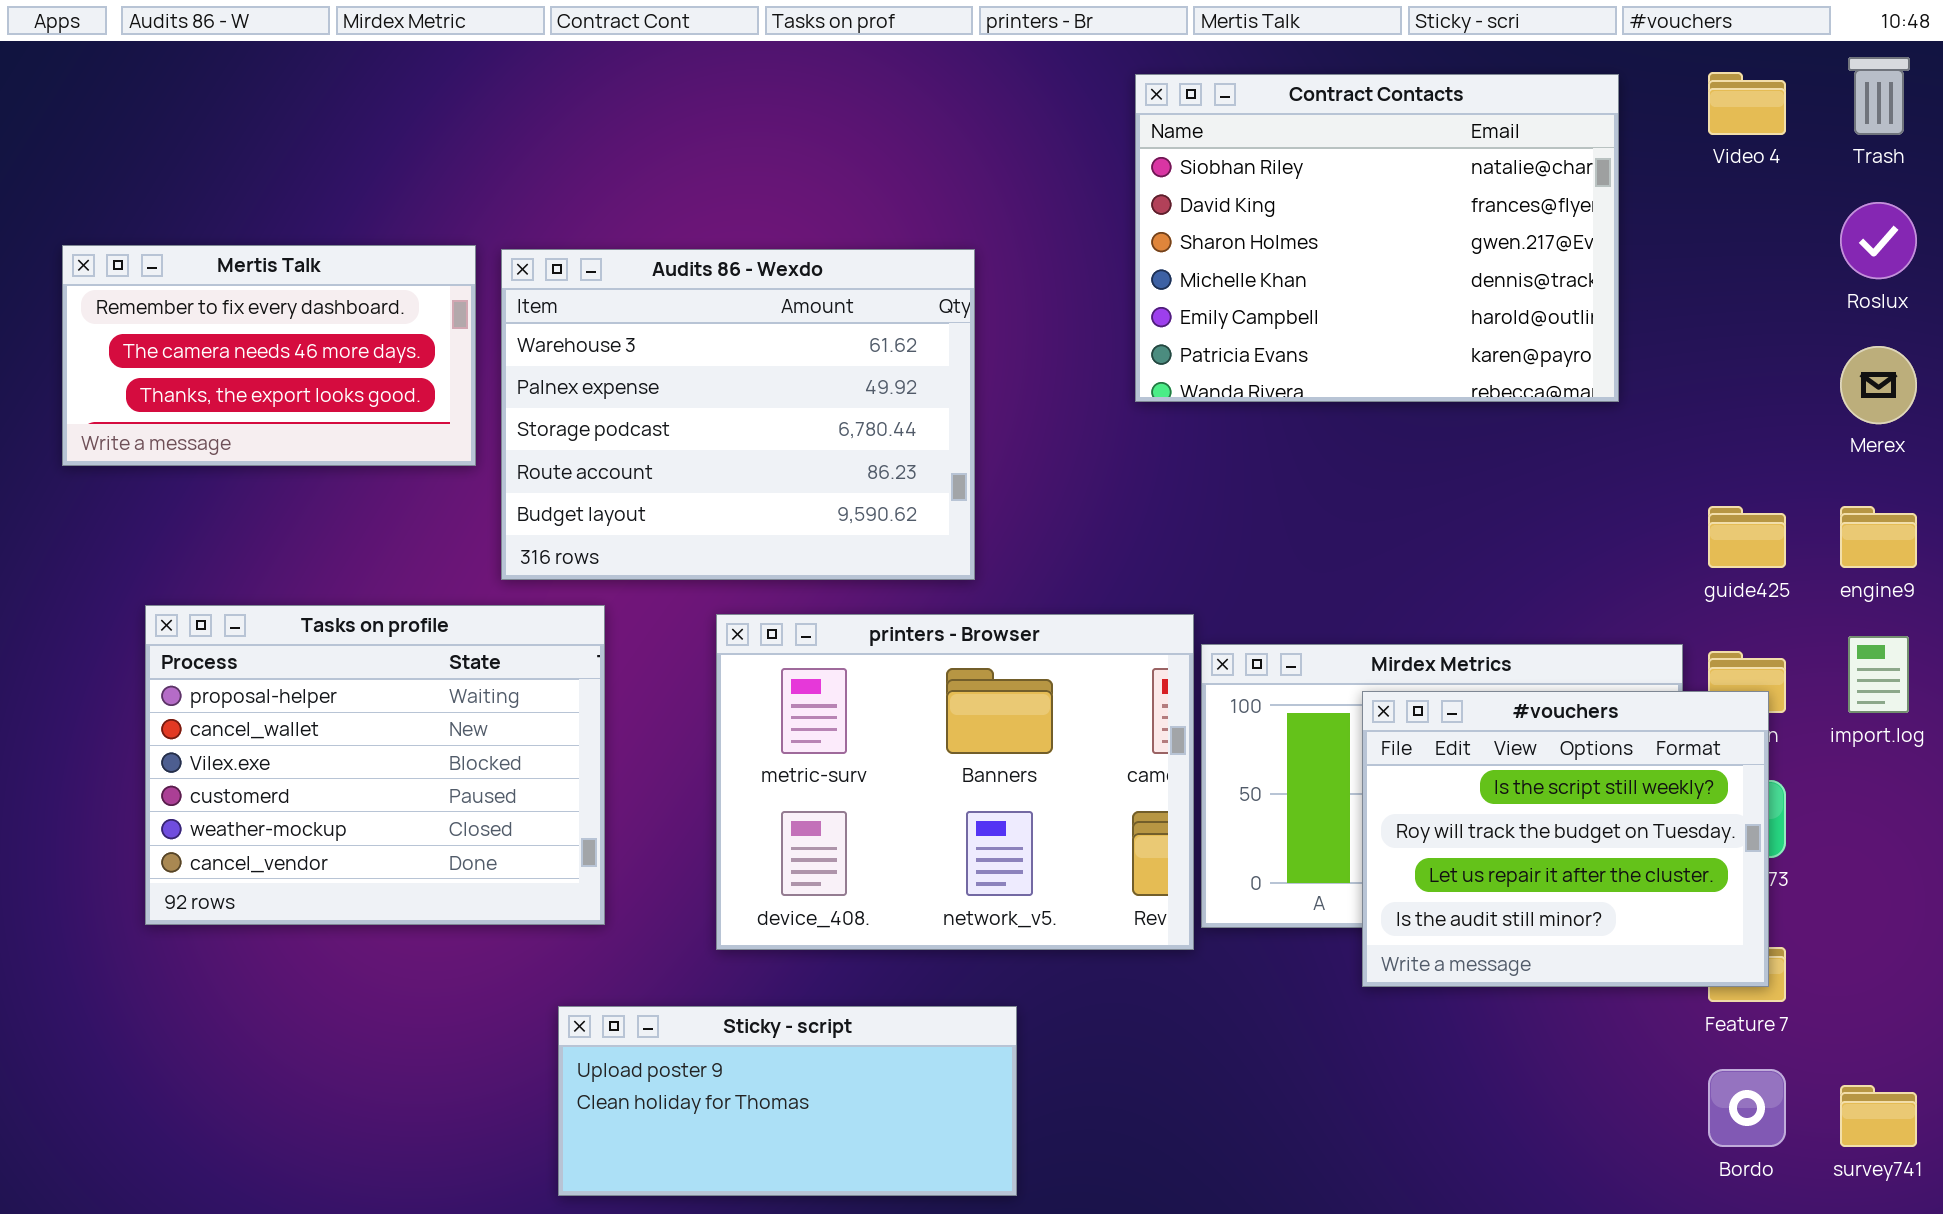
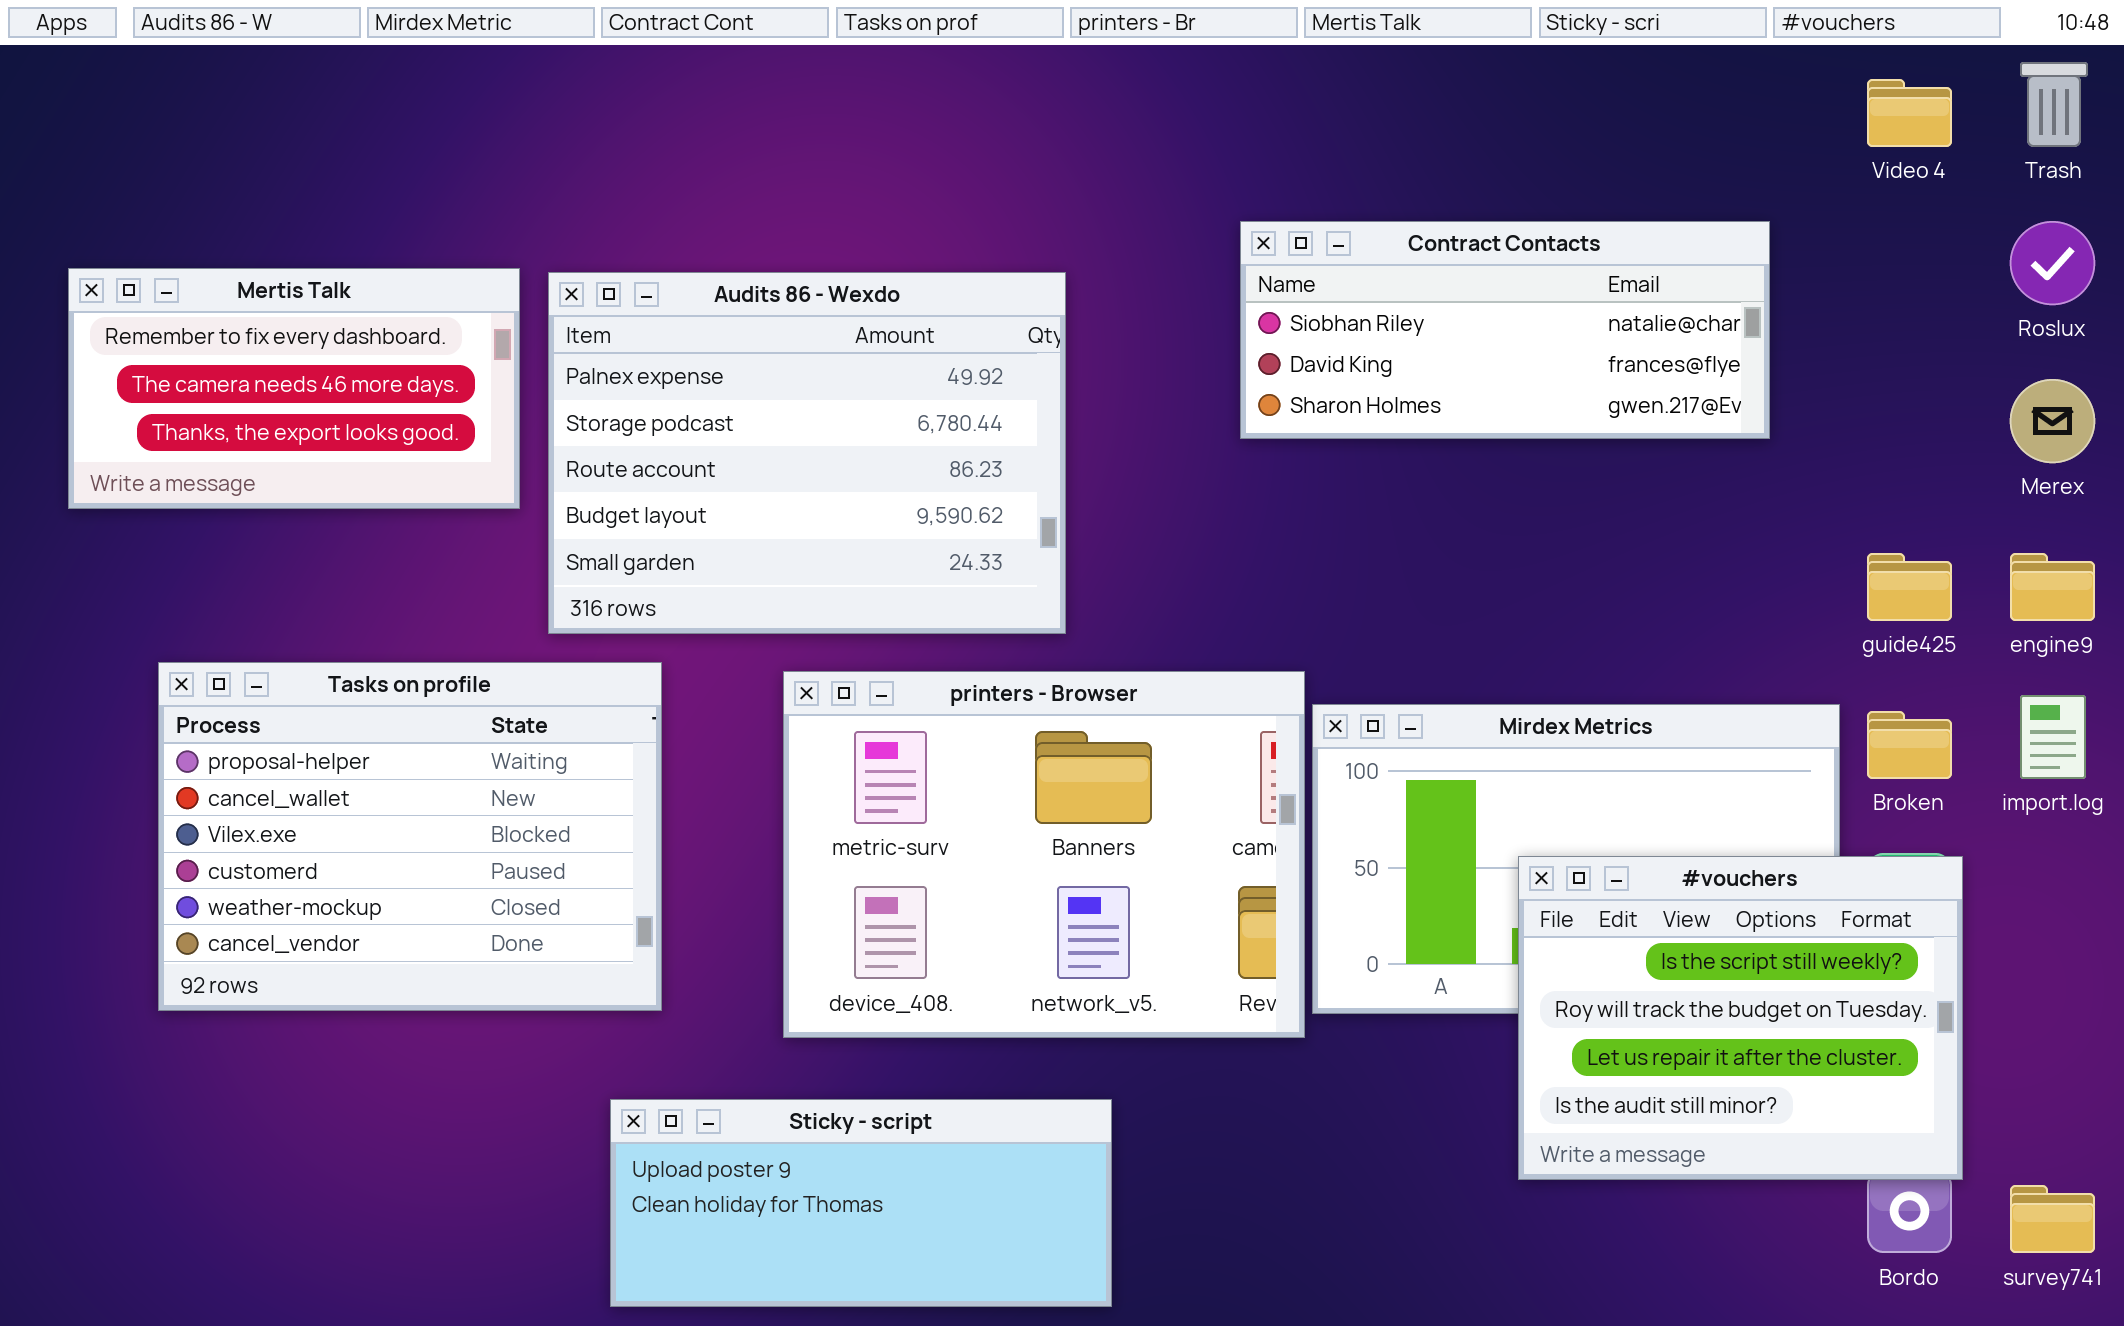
Contract Contacts: [1135,74,1619,402] -> [1240,221,1770,439], resized
Audits 86 - Wexdo: [501,249,975,580] -> [548,272,1066,634], scrolled down 1 row
#vouchers: [1362,691,1769,987] -> [1518,856,1963,1180], moved

